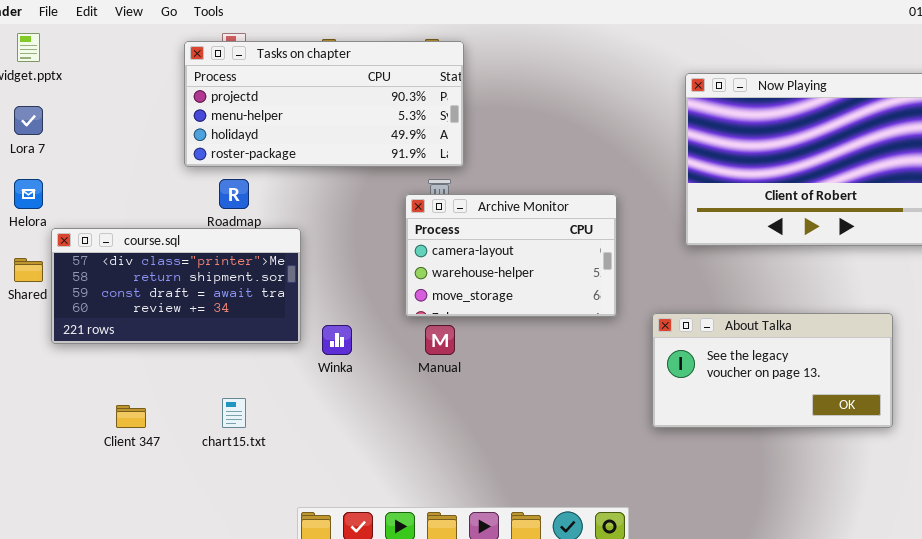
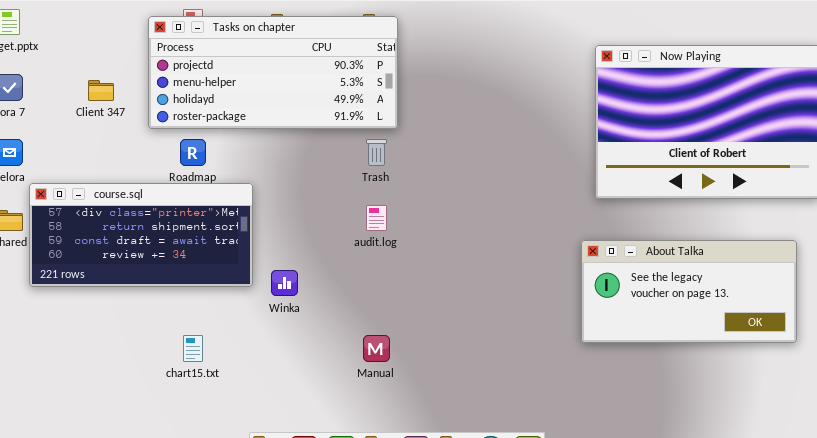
Archive Monitor: [405,194,617,317] -> none, closed
About Talka: [652,313,893,428] -> [581,240,797,343], moved
Manual: [425,325,455,355] -> [363,335,390,362], moved
Client 347: [116,405,146,428] -> [88,80,114,101], moved

